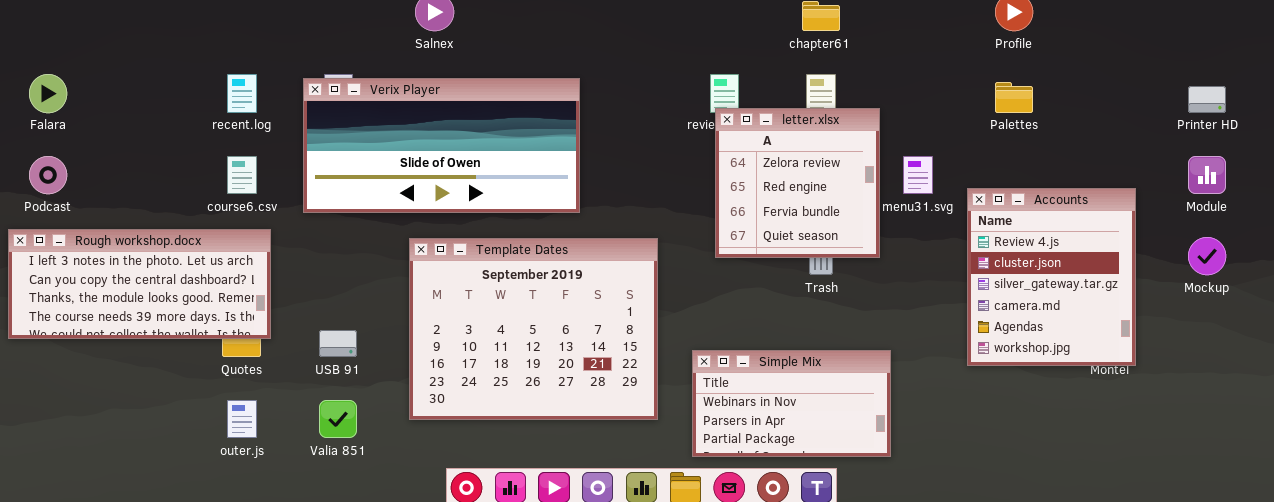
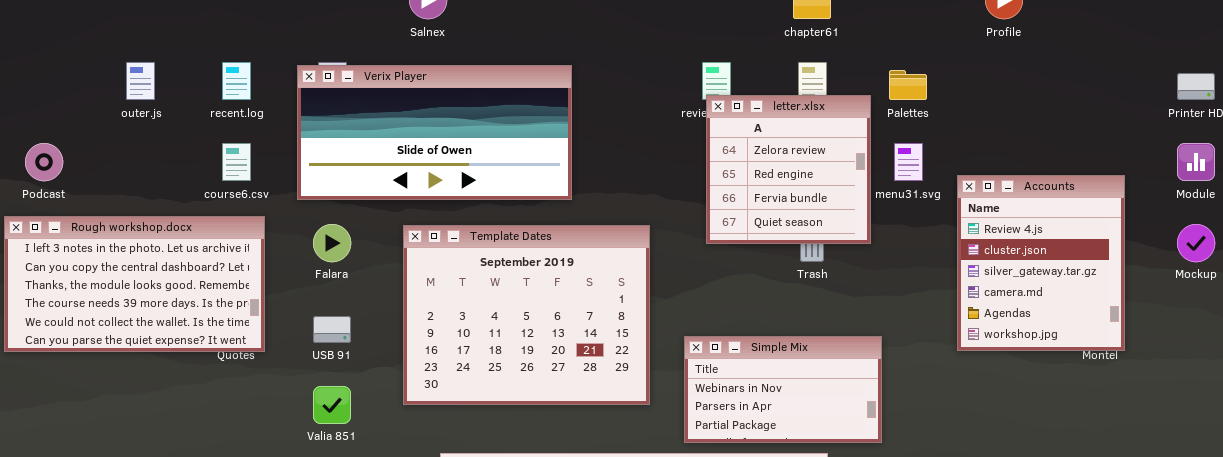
Falara: [29,74,67,113] -> [313,224,351,262], moved
Palettes: [995,82,1033,113] -> [889,70,927,100], moved
Rough workshop.docx: [8,229,271,339] -> [4,216,265,352], resized
outer.js: [227,400,257,438] -> [126,62,155,100], moved

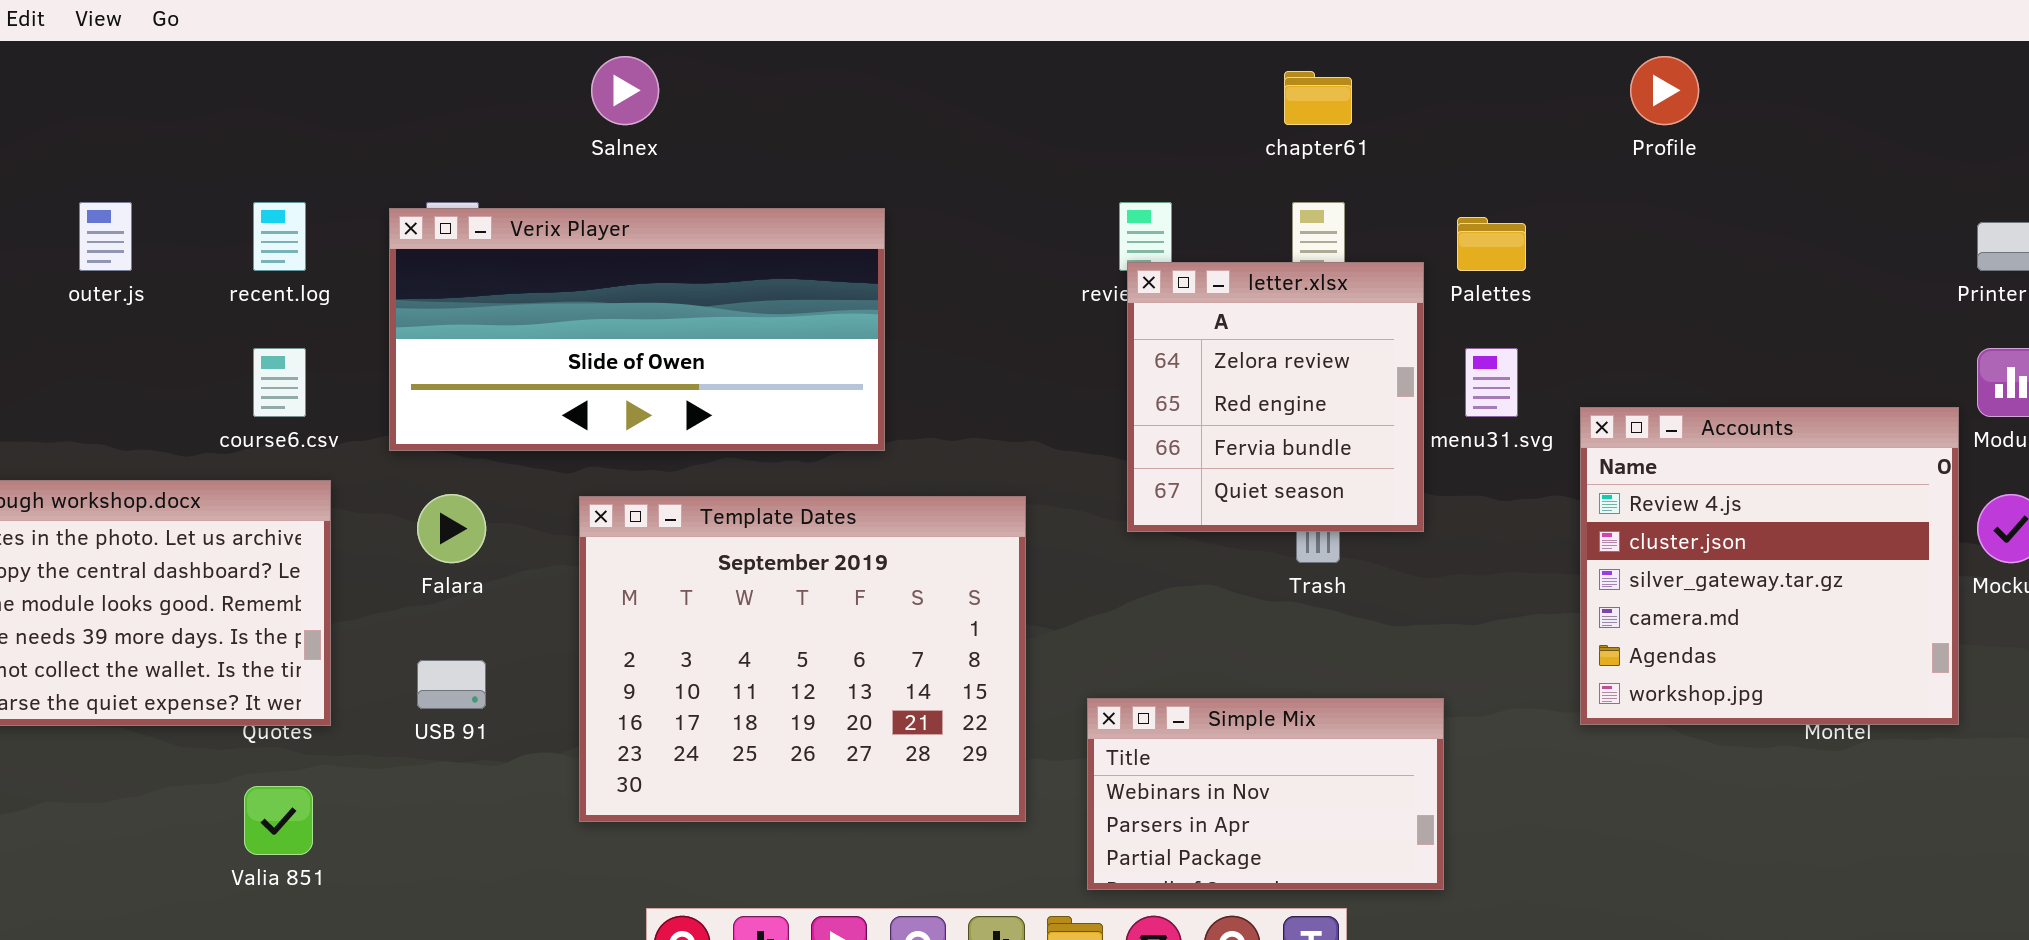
Accounts: [957,175,1125,351] -> [1580,407,1959,725], resized
Valia 851: [313,386,351,424] -> [244,786,313,855], moved

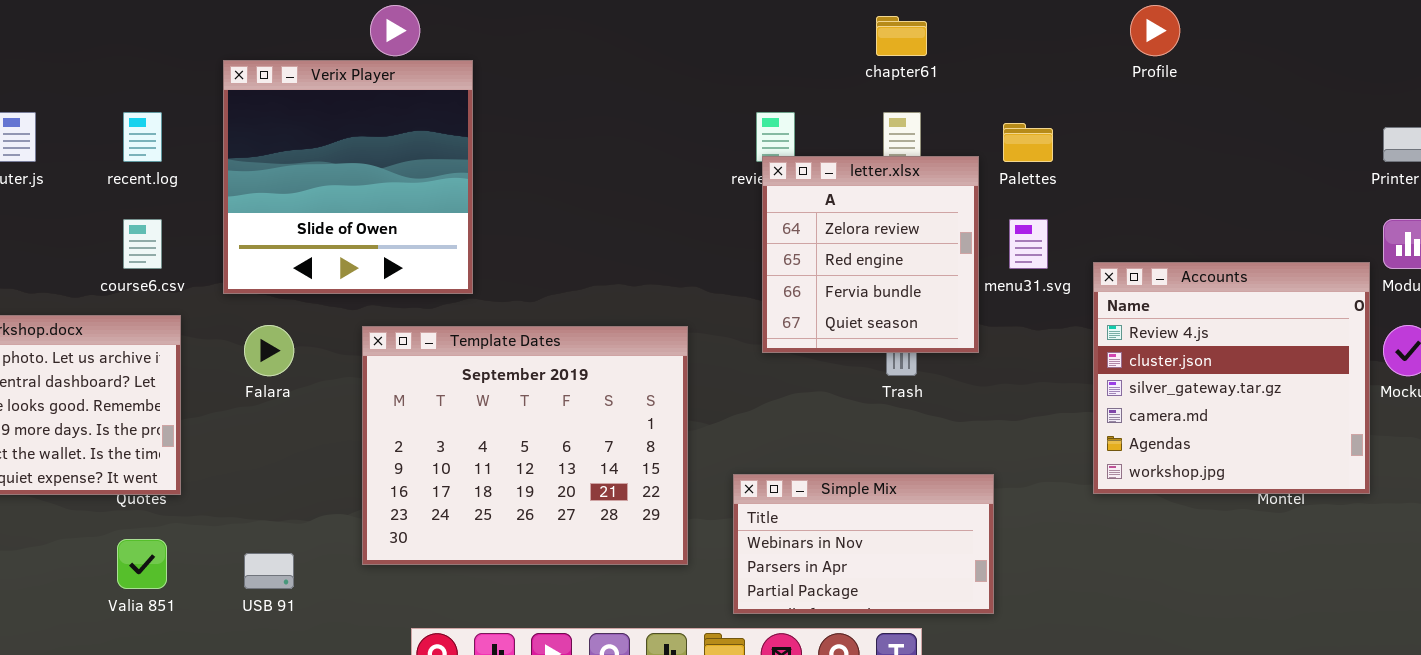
Verix Player: [389,208,885,451] -> [223,60,473,294], resized
USB 91: [417,660,486,709] -> [244,553,294,589], moved

